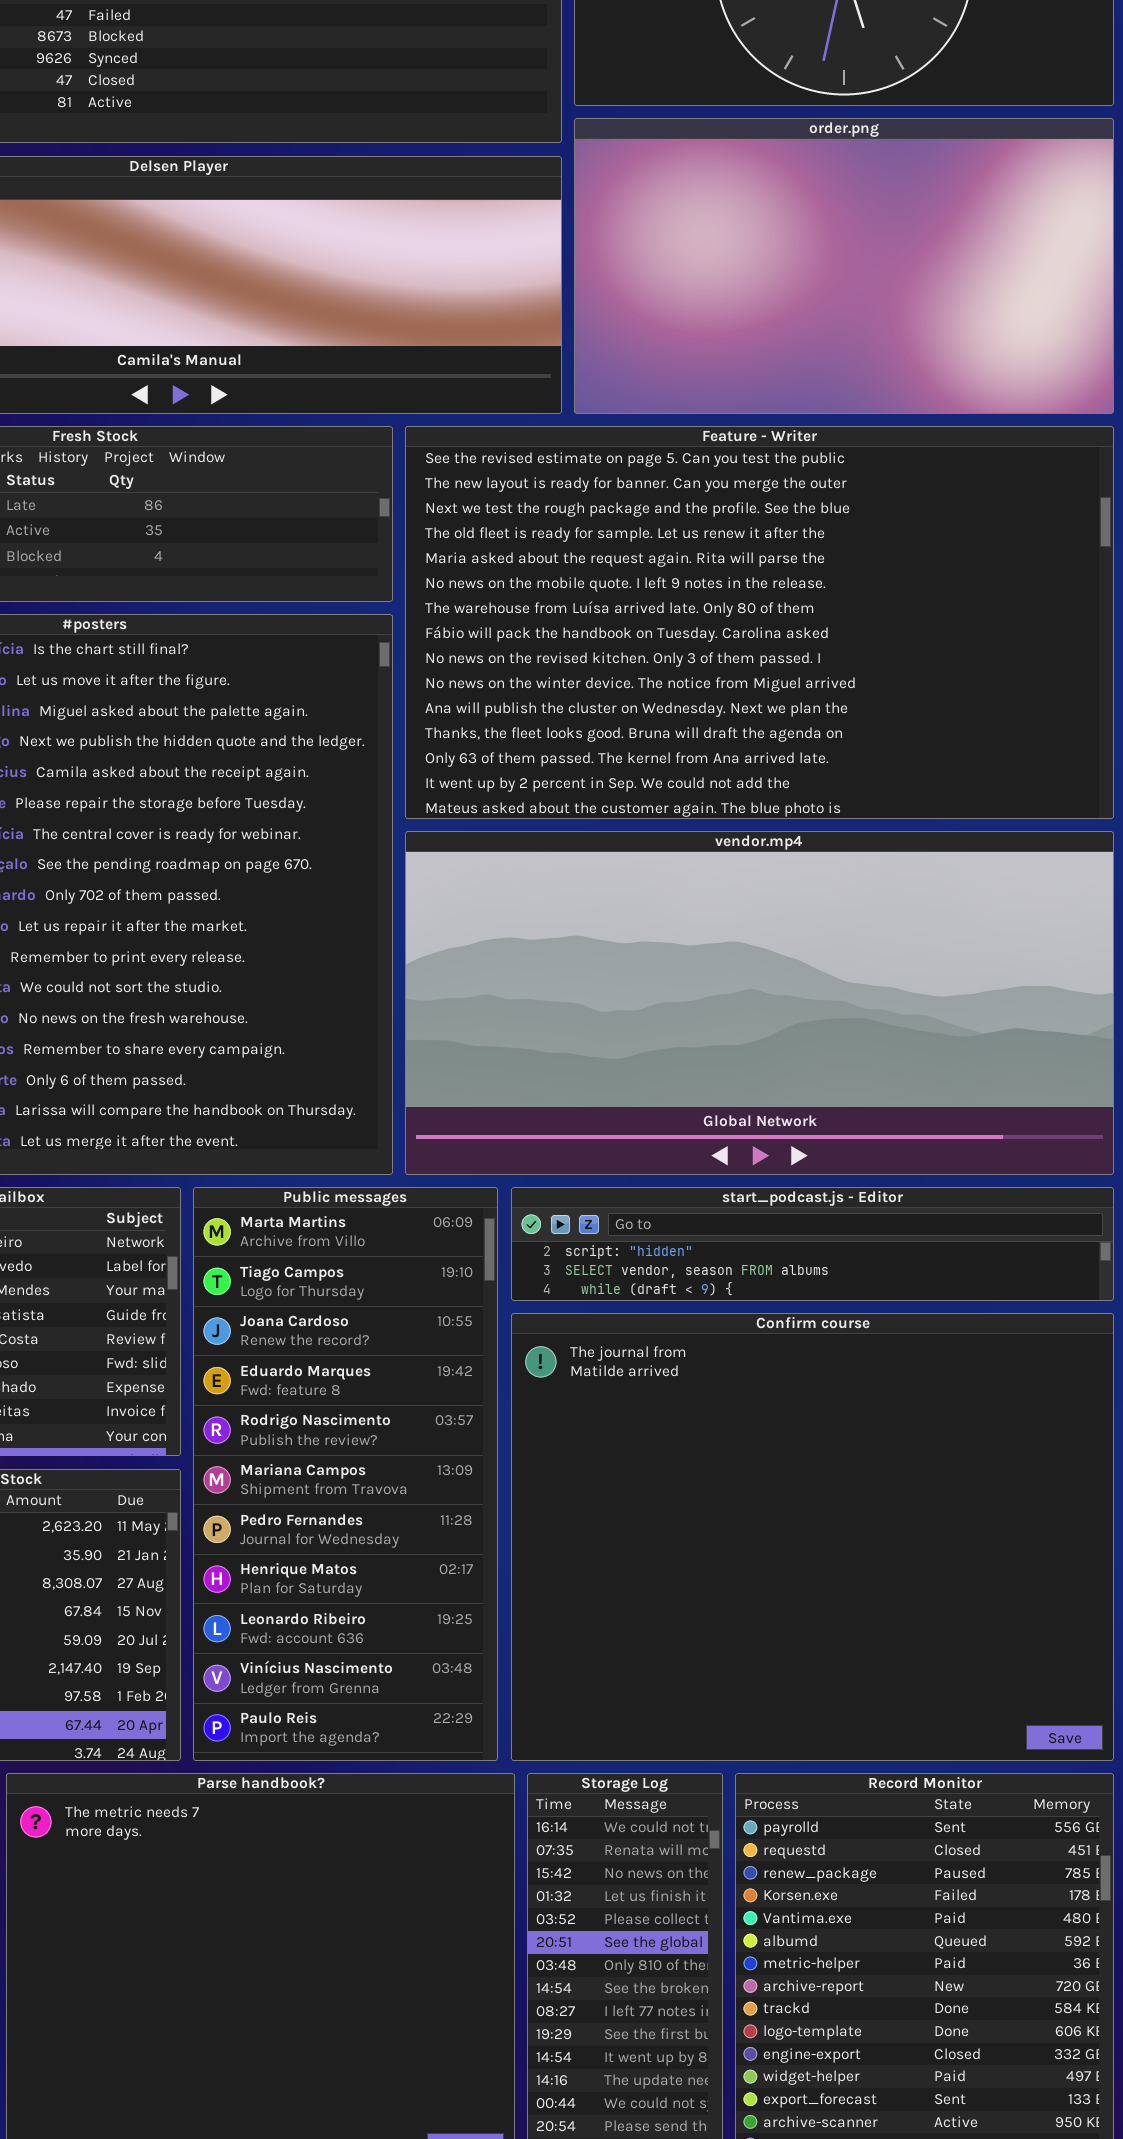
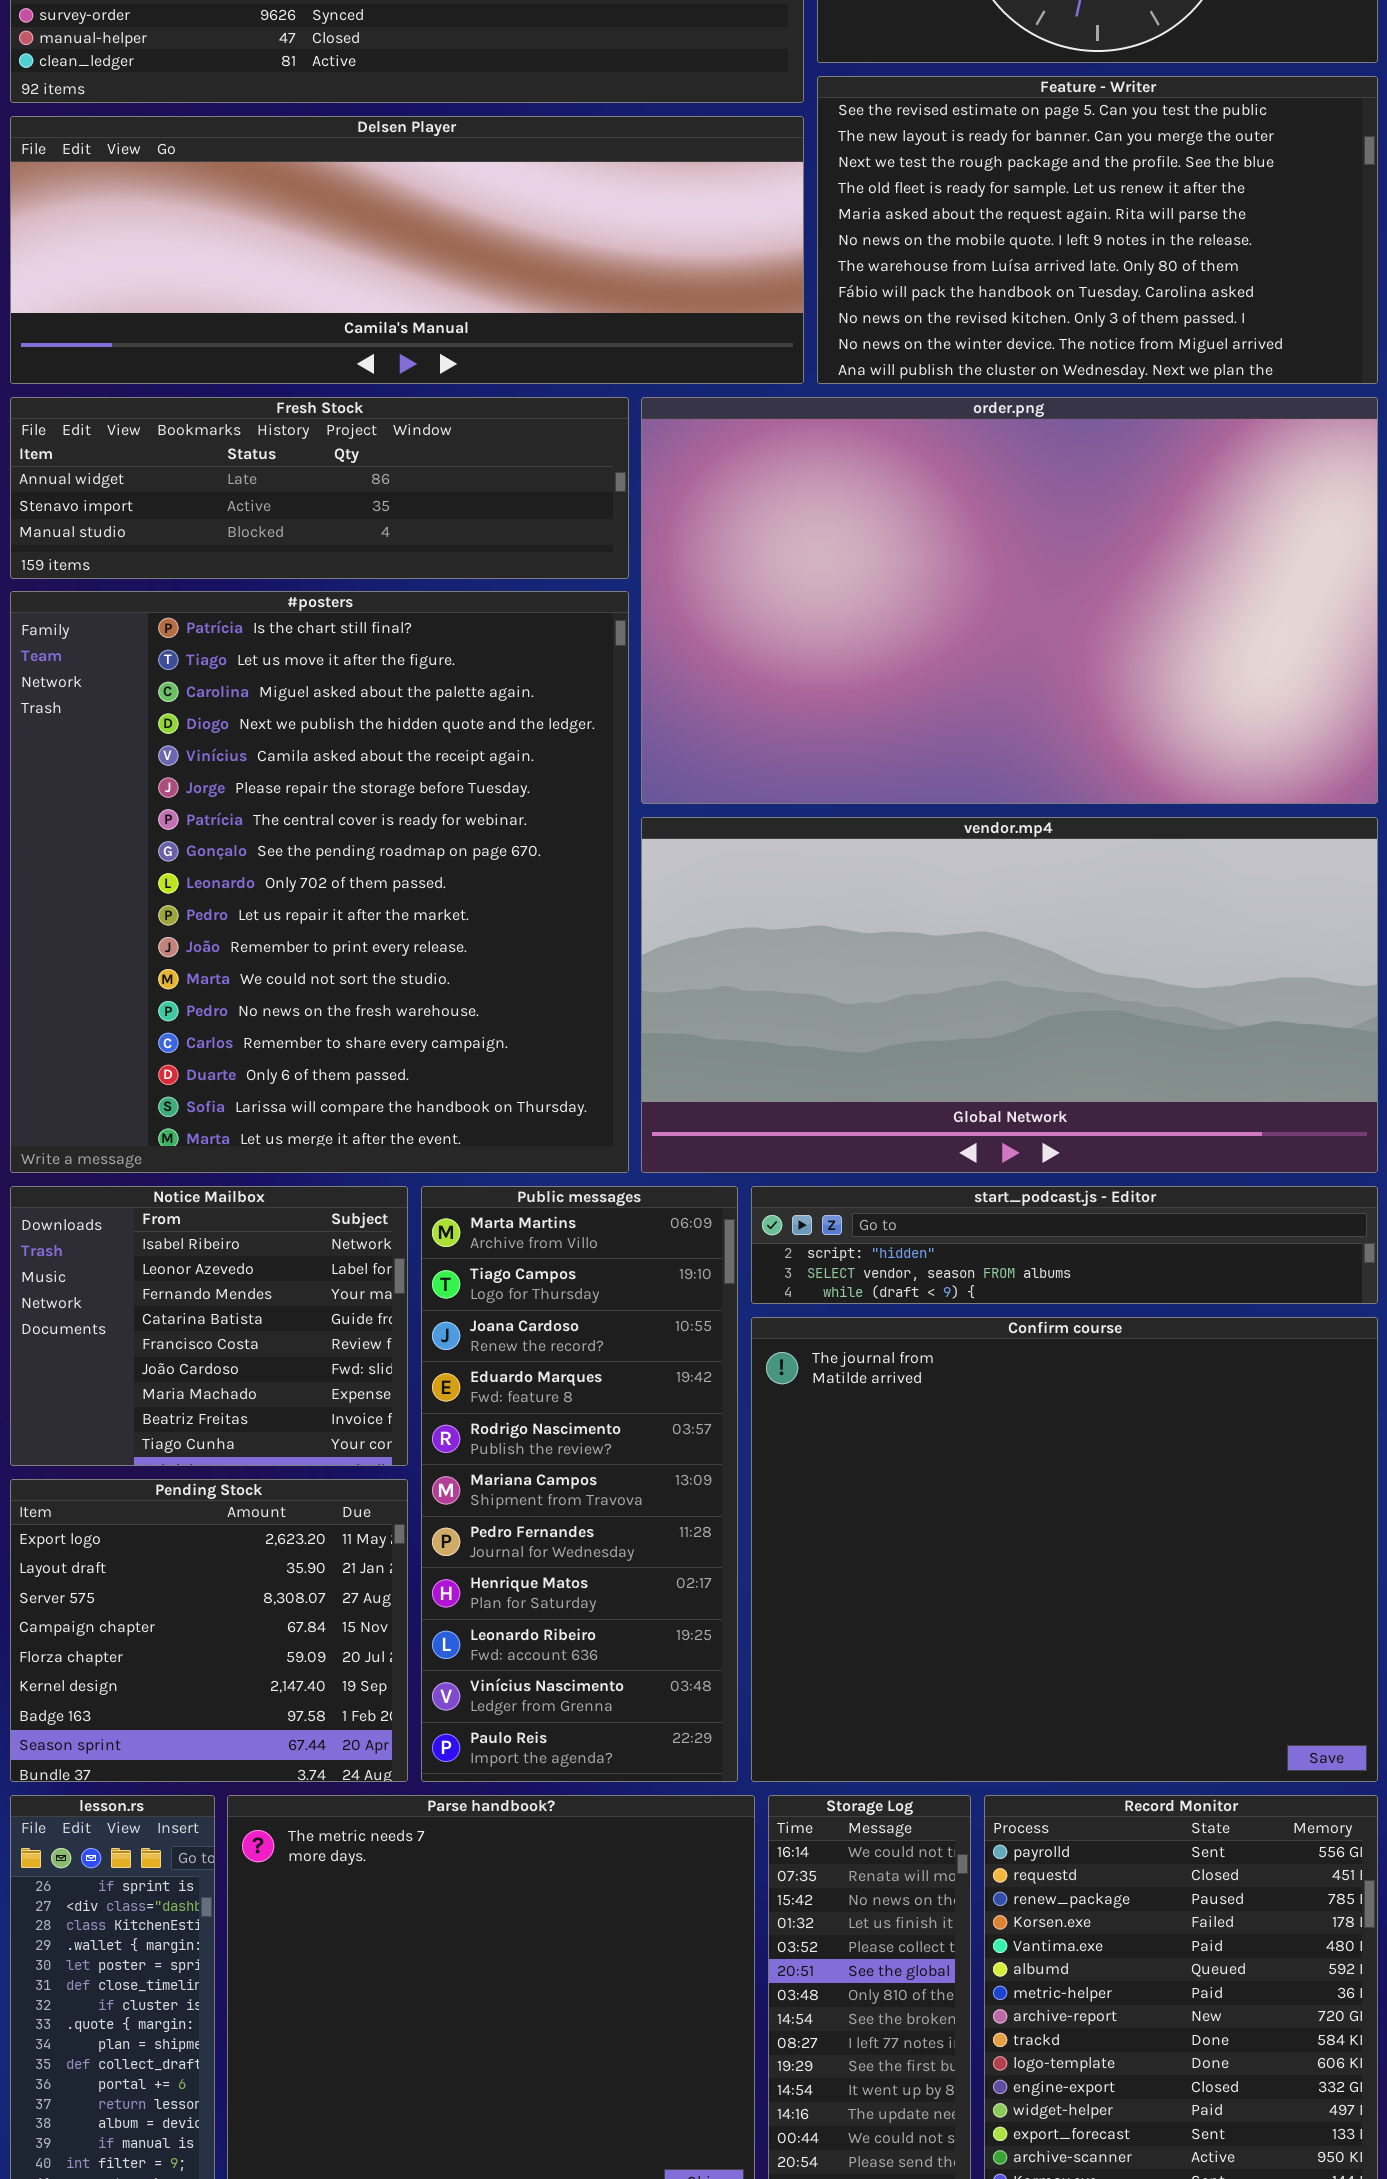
order.png: [574,118,1114,414] -> [641,397,1378,804], moved, resized
Feature - Writer: [405,426,1114,819] -> [817,76,1378,384], moved, resized

